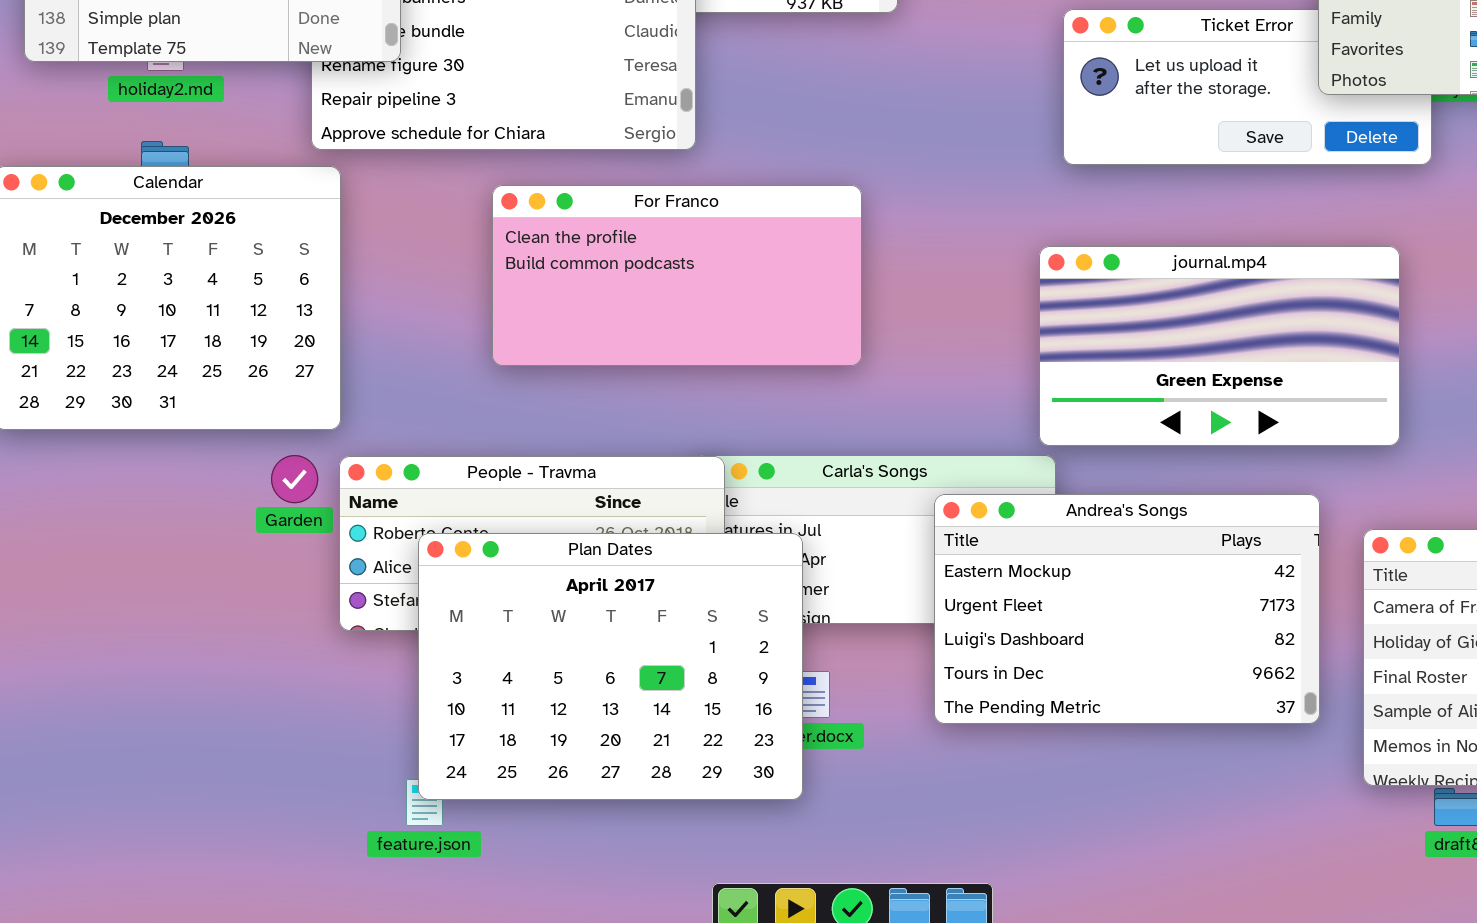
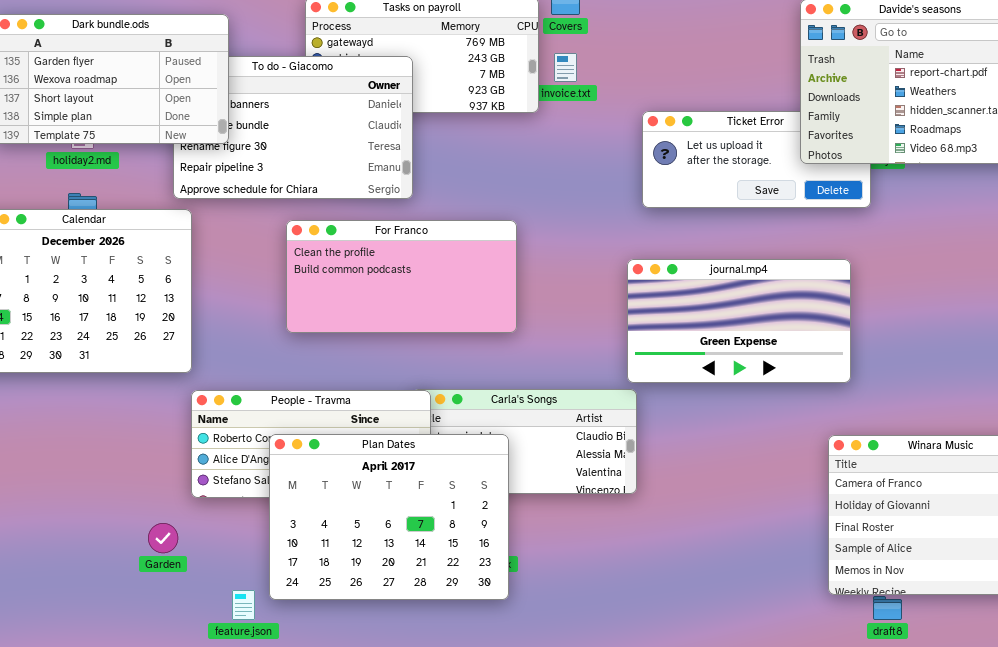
Garden: [271,455,318,503] -> [148,523,178,553], moved
Andrea's Songs: [934,494,1320,724] -> none, closed
Plan Dates: [418,533,803,800] -> [269,434,509,600], moved

